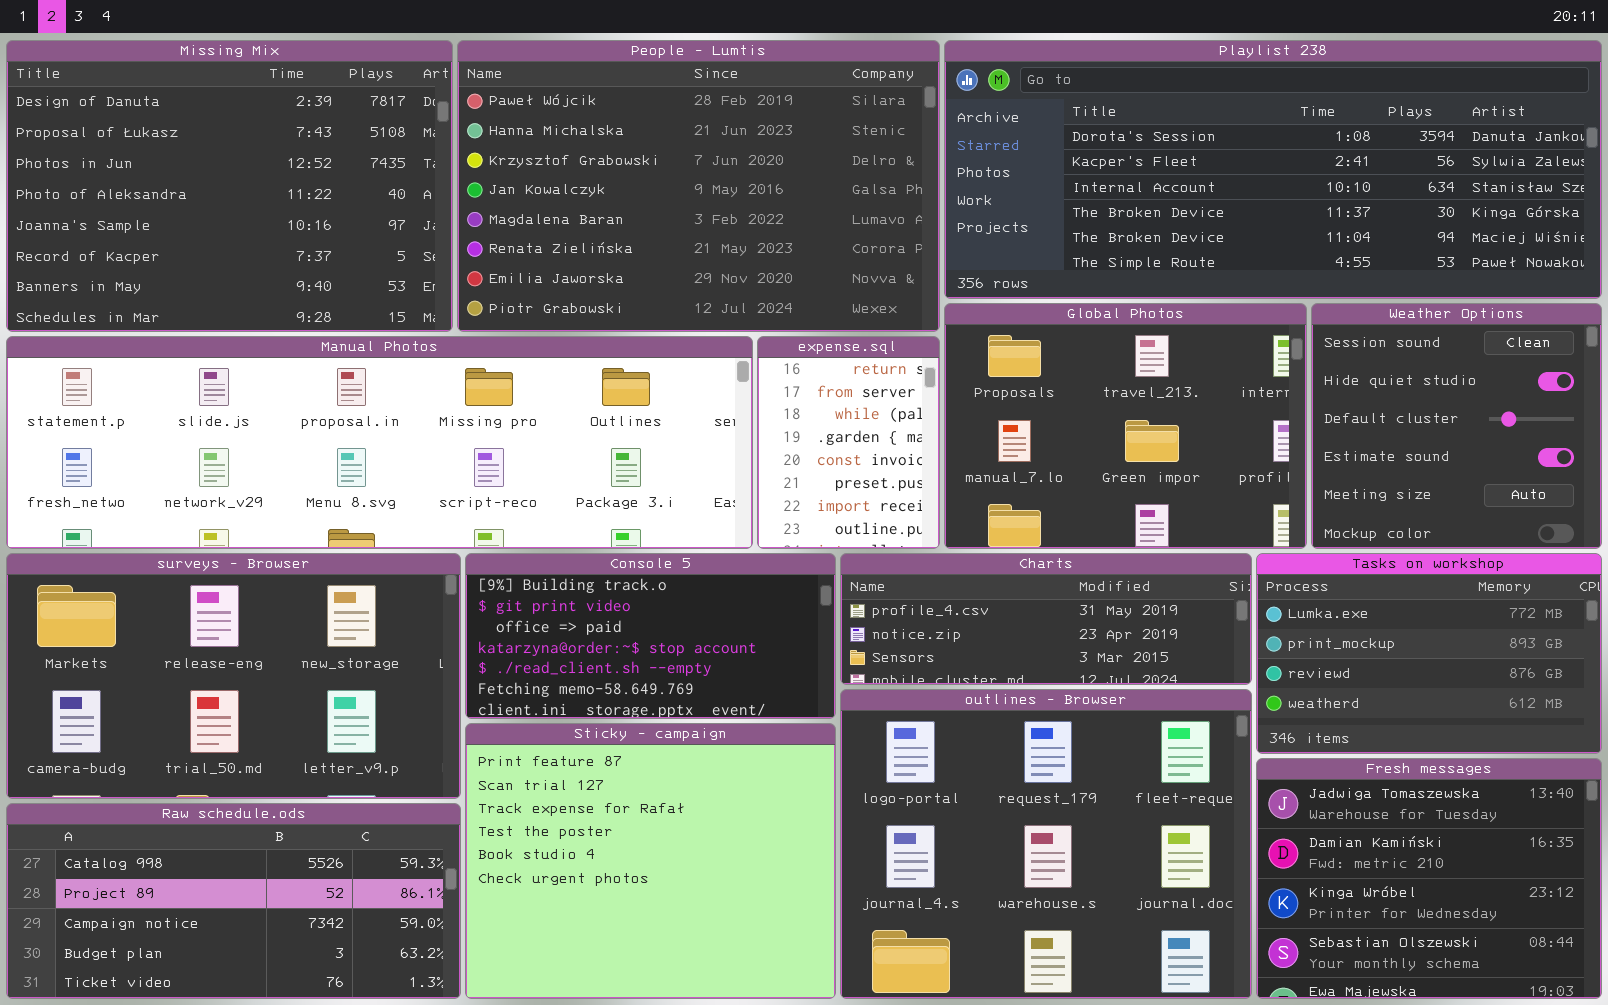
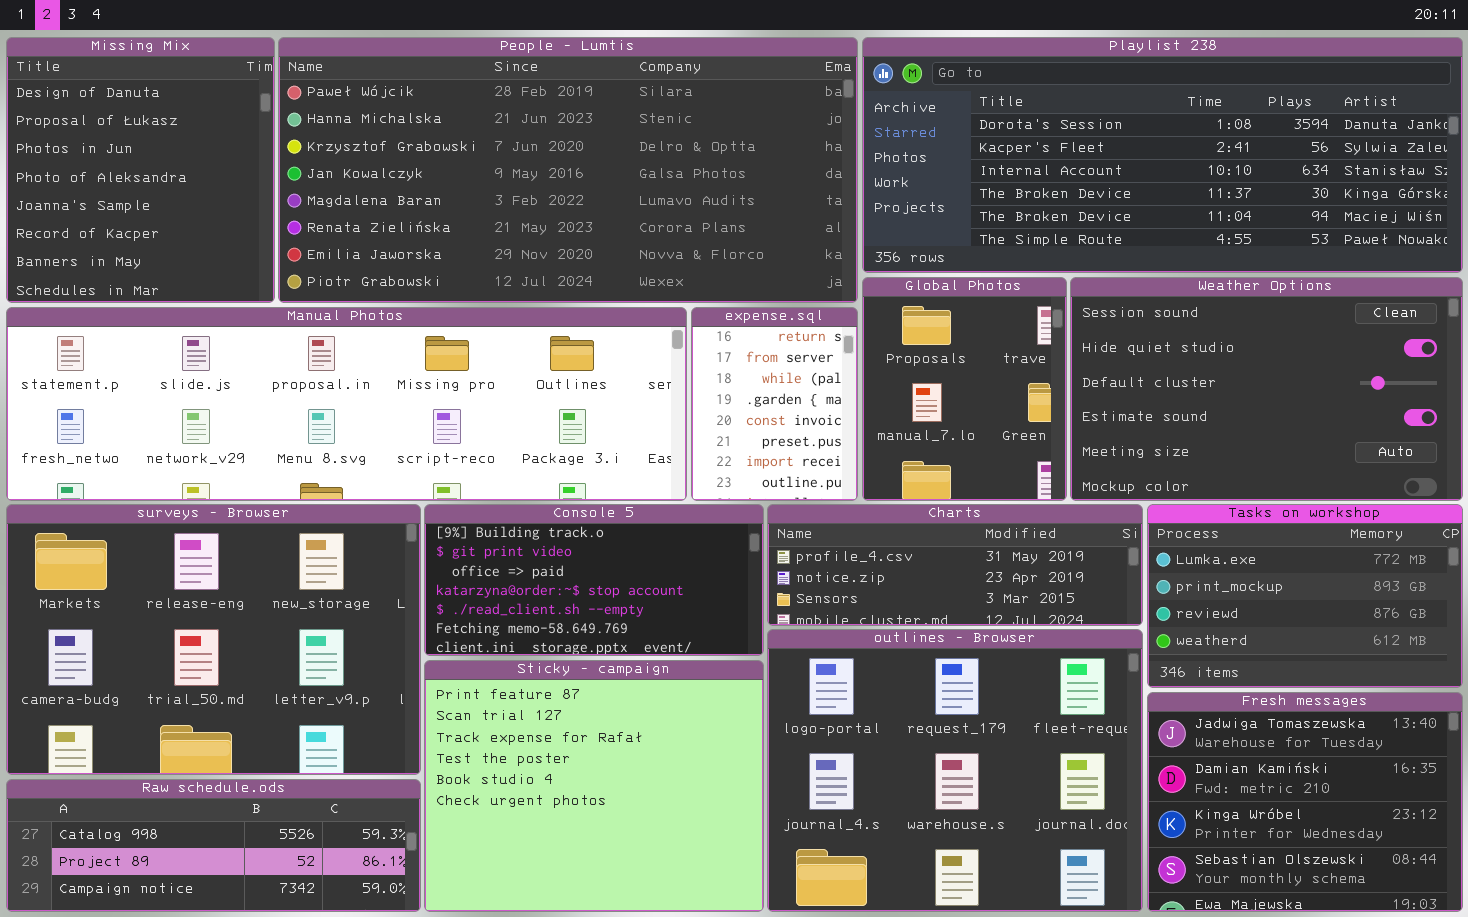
Missing Mix: [6,40,453,332] -> [6,37,275,303], resized
People - Lumtis: [457,40,940,332] -> [278,37,858,303], resized
Global Photos: [944,303,1307,549] -> [862,277,1067,501], resized
Weather Options: [1311,303,1602,549] -> [1070,277,1463,501], resized
surveys - Browser: [6,553,461,799] -> [6,504,421,775], resized
Raw schedule.ods: [6,803,461,999] -> [6,779,421,912], resized

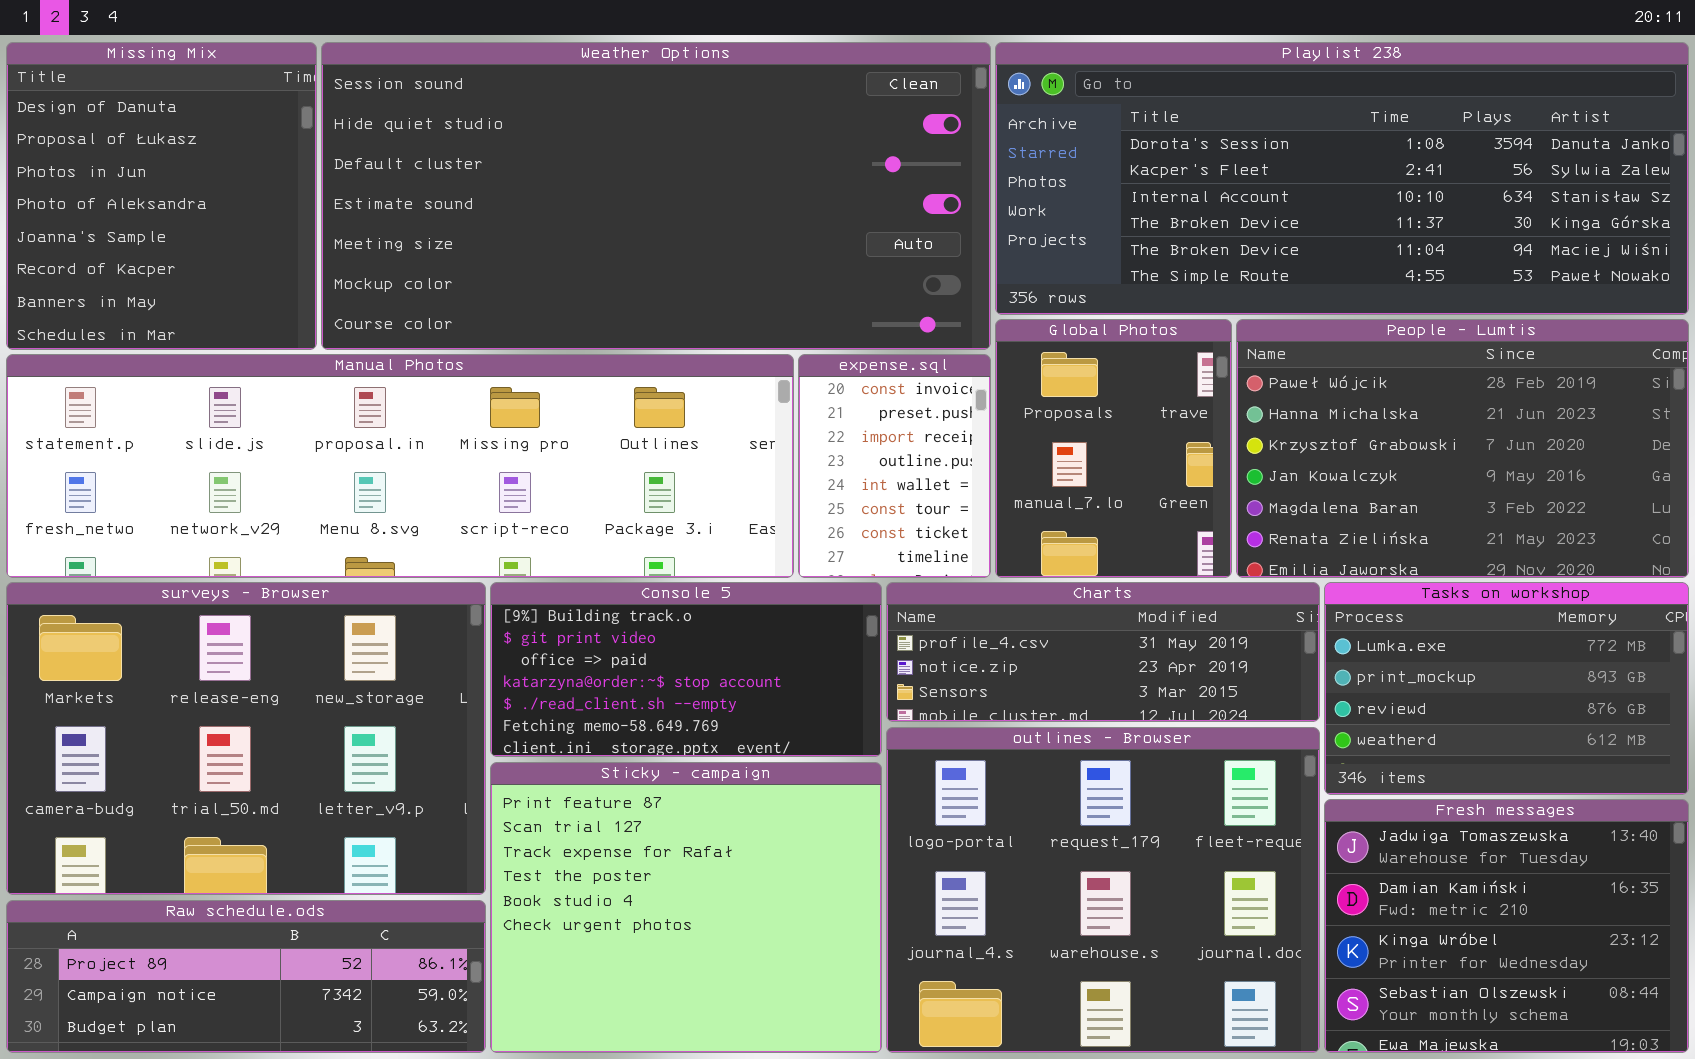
People - Lumtis: [278,37,858,303] -> [1236,319,1689,578], moved, resized
Weather Options: [1070,277,1463,501] -> [321,42,991,350], moved, resized
expense.sql: [691,307,858,501] -> [798,354,991,578], scrolled down 4 rows
Raw schedule.ods: [6,779,421,912] -> [6,900,486,1053], scrolled down 1 row

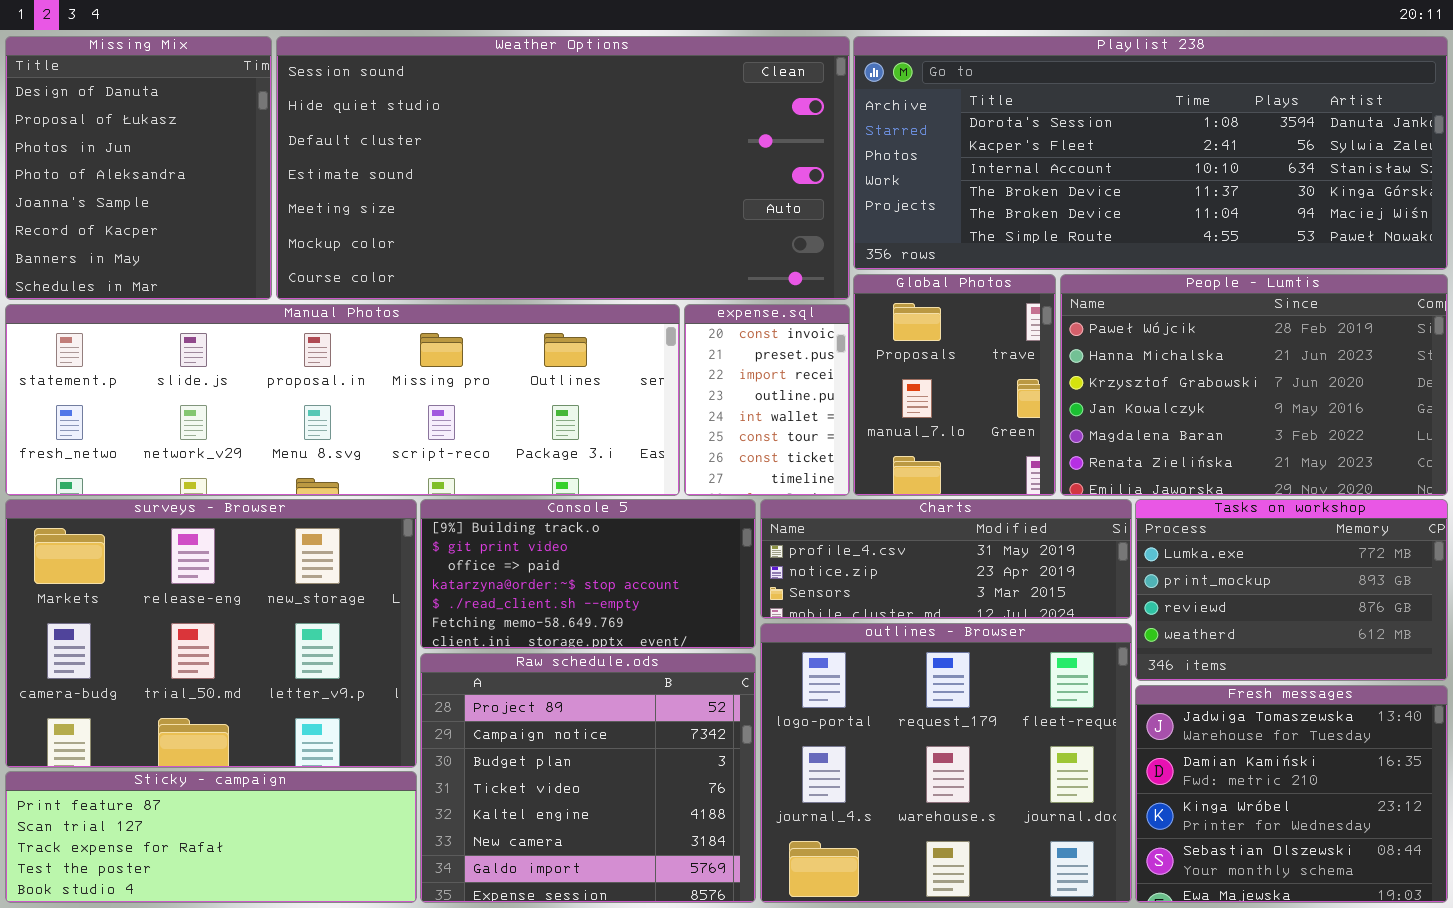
Sticky - campaign: [490,762,882,1053] -> [5,771,417,903], moved, resized
Raw schedule.ods: [6,900,486,1053] -> [420,653,756,903], moved, resized

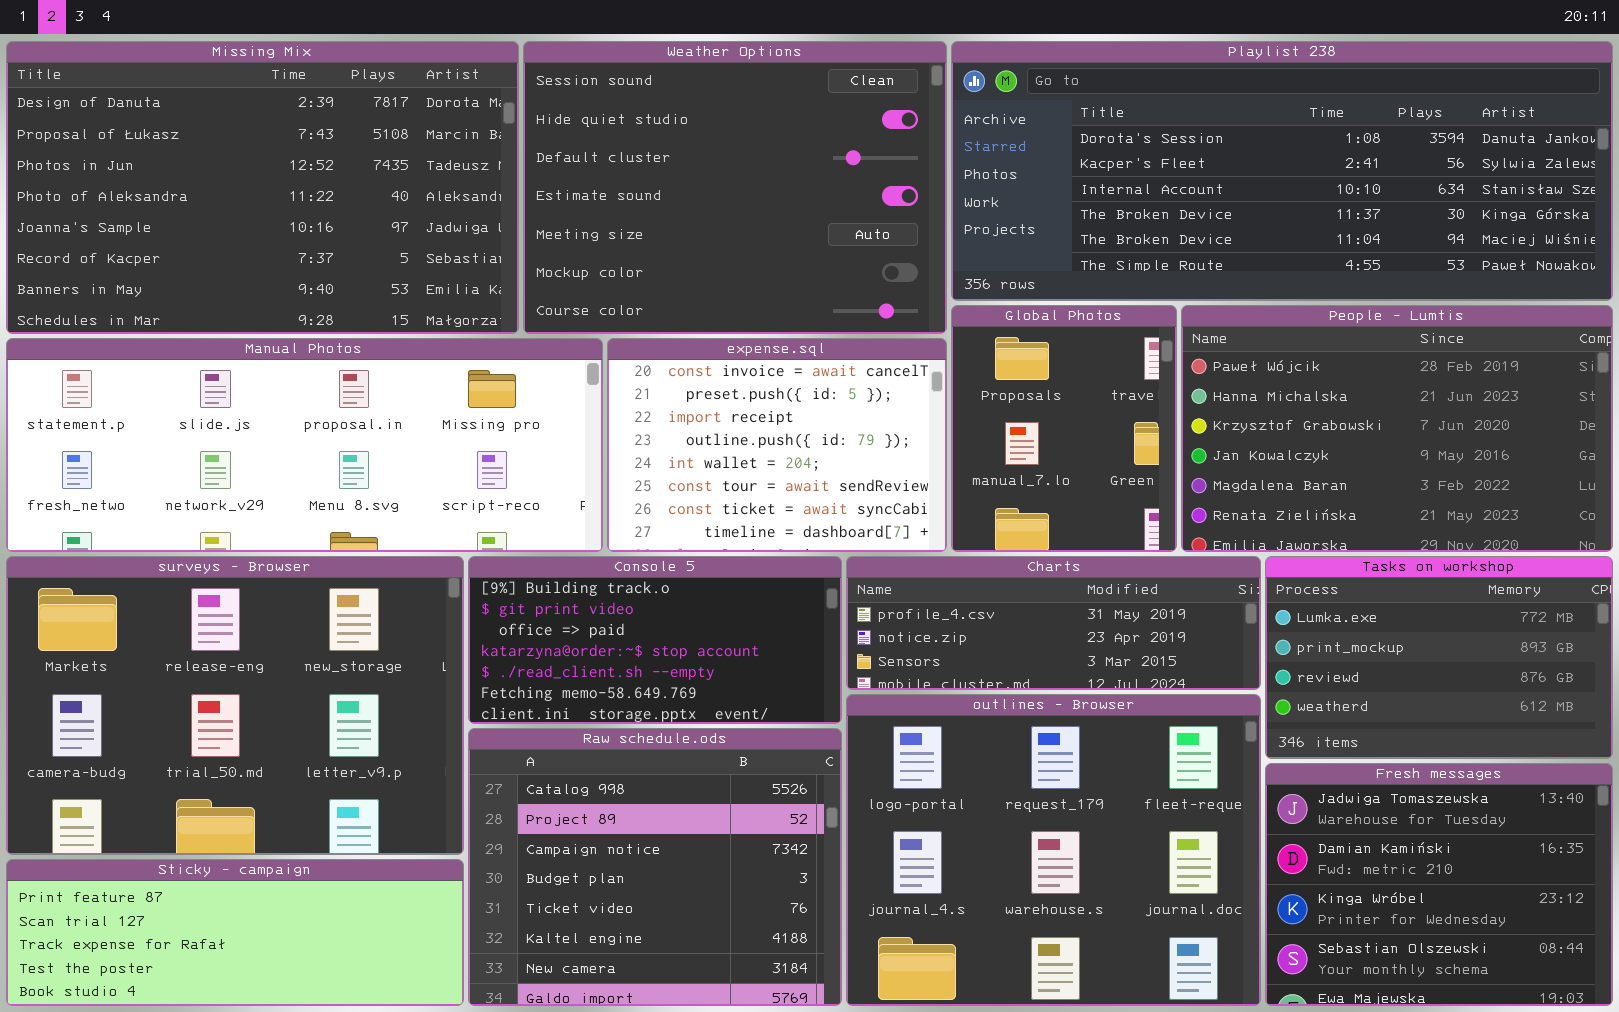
Missing Mix: [5,36,272,300] -> [6,41,519,334], resized
Weather Options: [276,36,850,300] -> [523,41,947,334], resized
Manual Photos: [5,304,680,496] -> [6,338,603,552], resized
expense.sql: [684,304,850,496] -> [607,338,947,552], resized
Raw schedule.ods: [420,653,756,903] -> [468,728,842,1006], scrolled up 1 row

